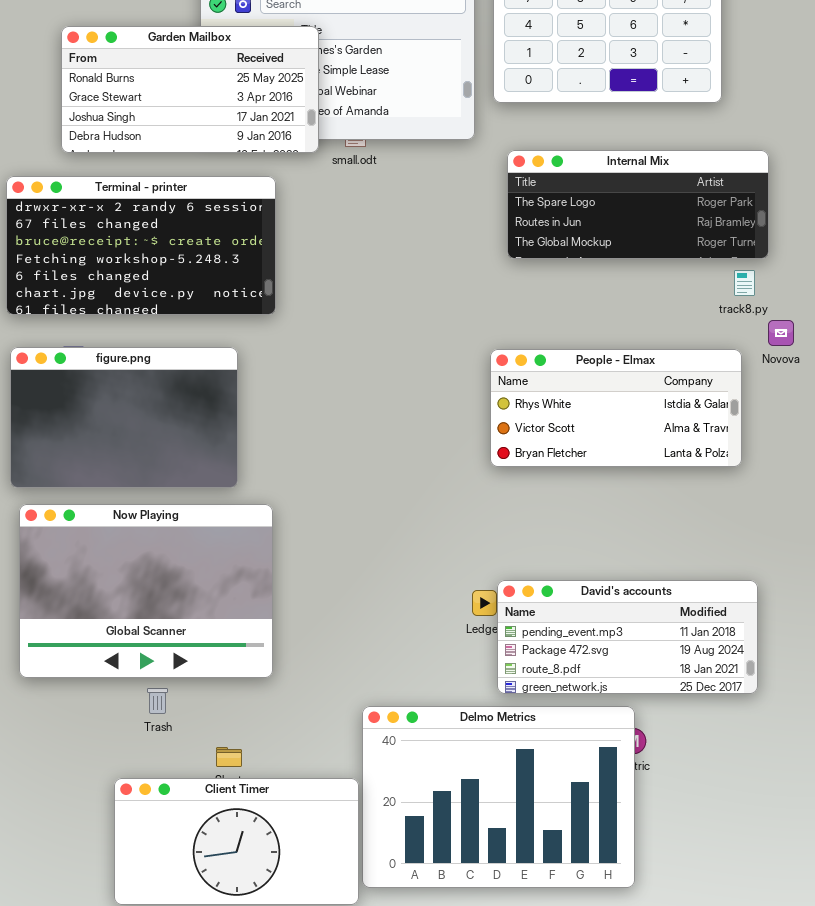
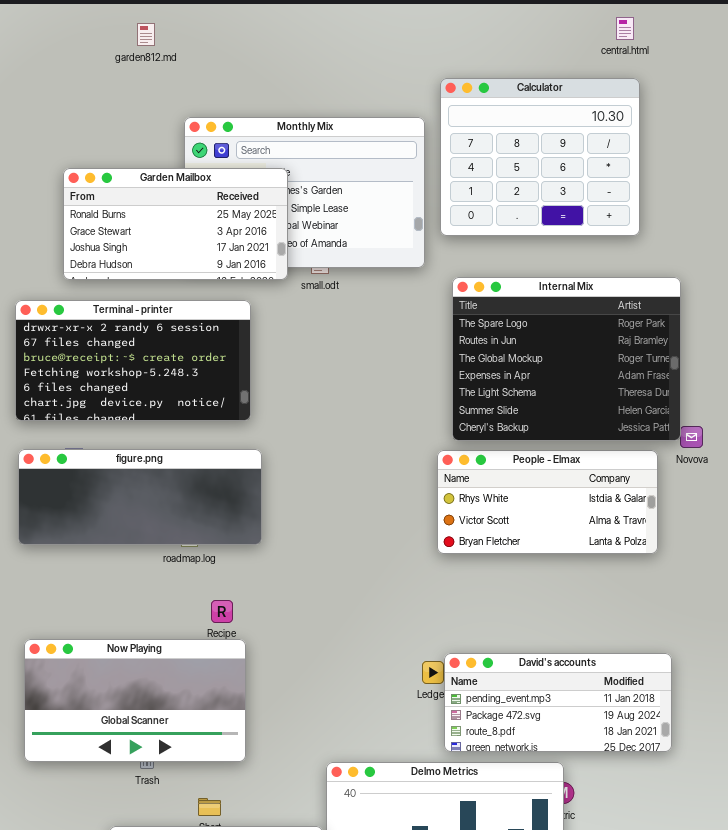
Internal Mix: [507,150,769,259] -> [452,277,681,441], resized
figure.png: [10,347,238,488] -> [18,449,262,545], resized
Now Playing: [19,504,273,678] -> [24,639,246,762], moved, resized

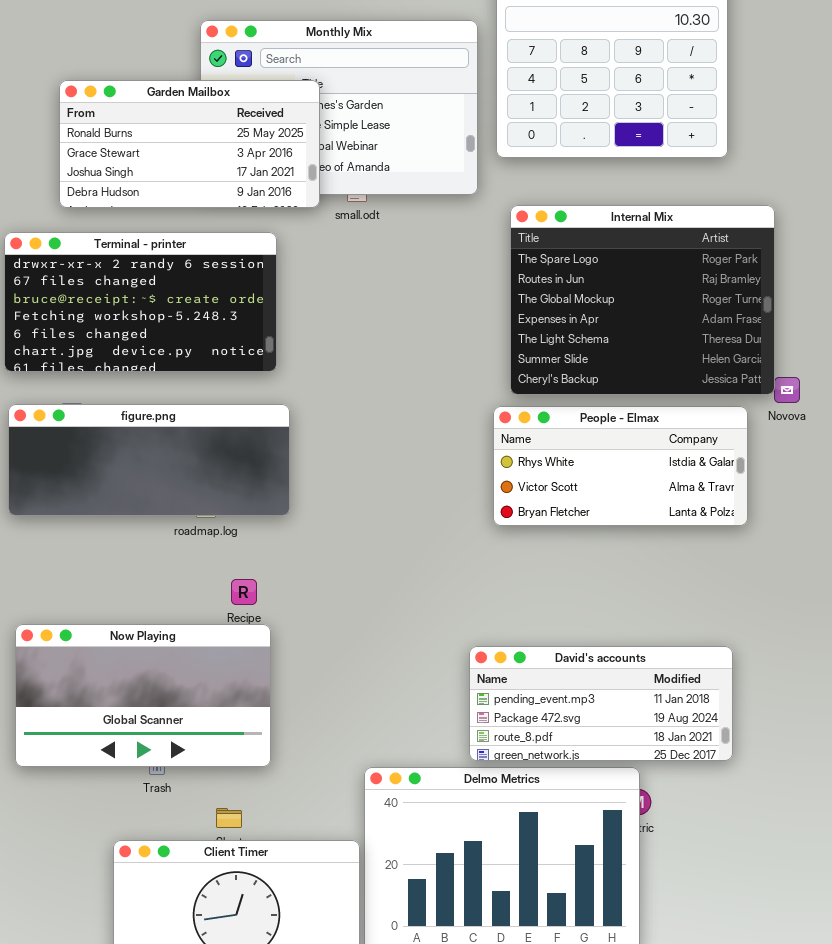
David's accounts: [444,653,672,752] -> [469,646,733,761], moved

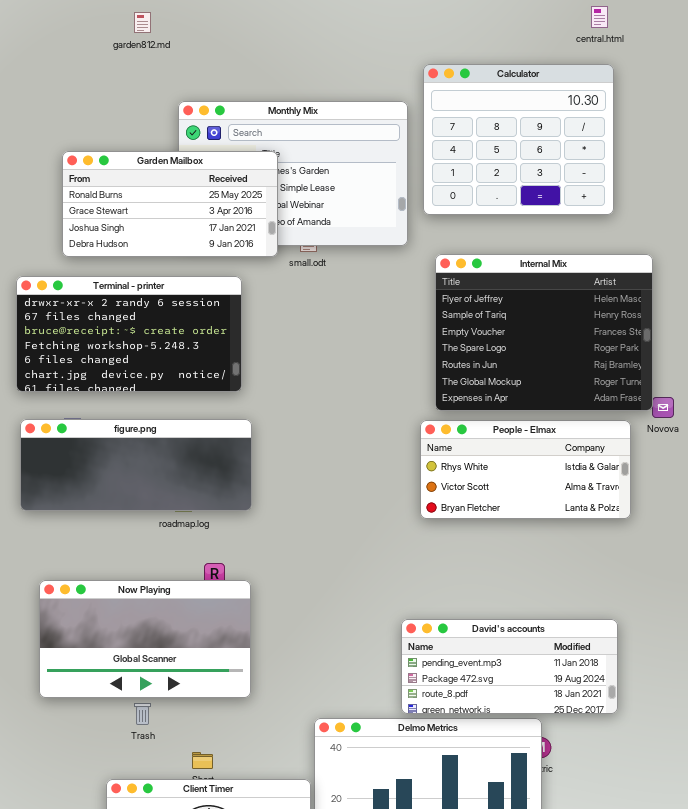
Internal Mix: [510,205,775,395] -> [435,254,653,411], scrolled up 3 rows
Now Playing: [15,624,271,767] -> [39,580,251,698], moved

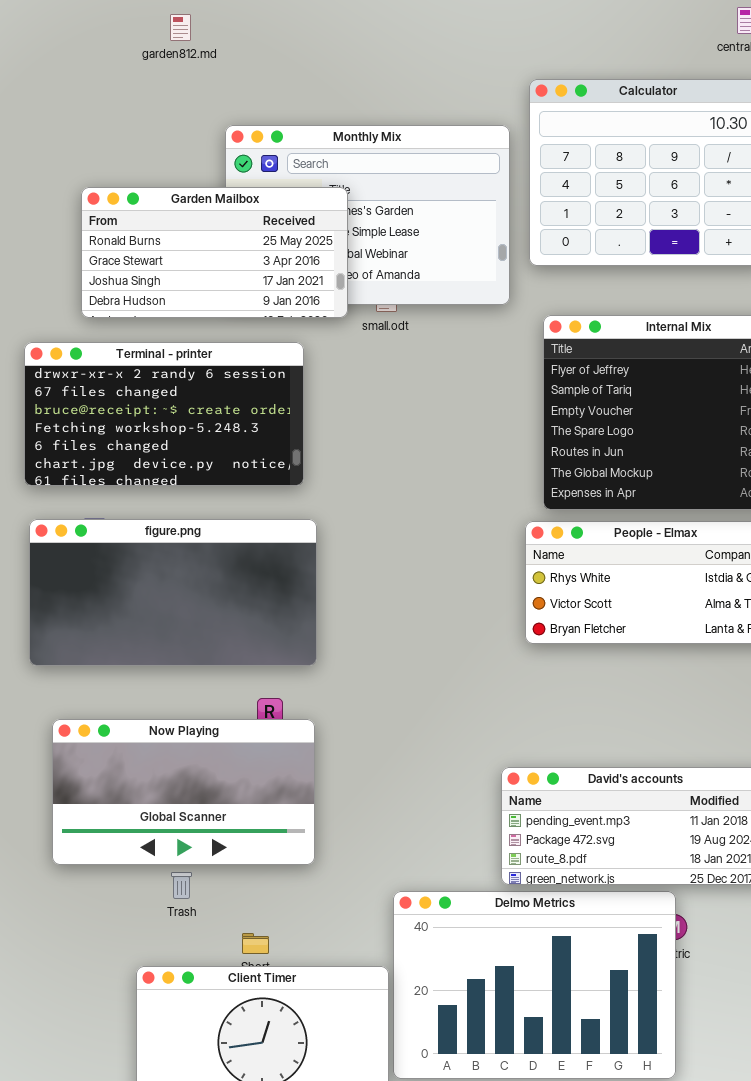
figure.png: [20,419,252,511] -> [29,519,317,666], resized

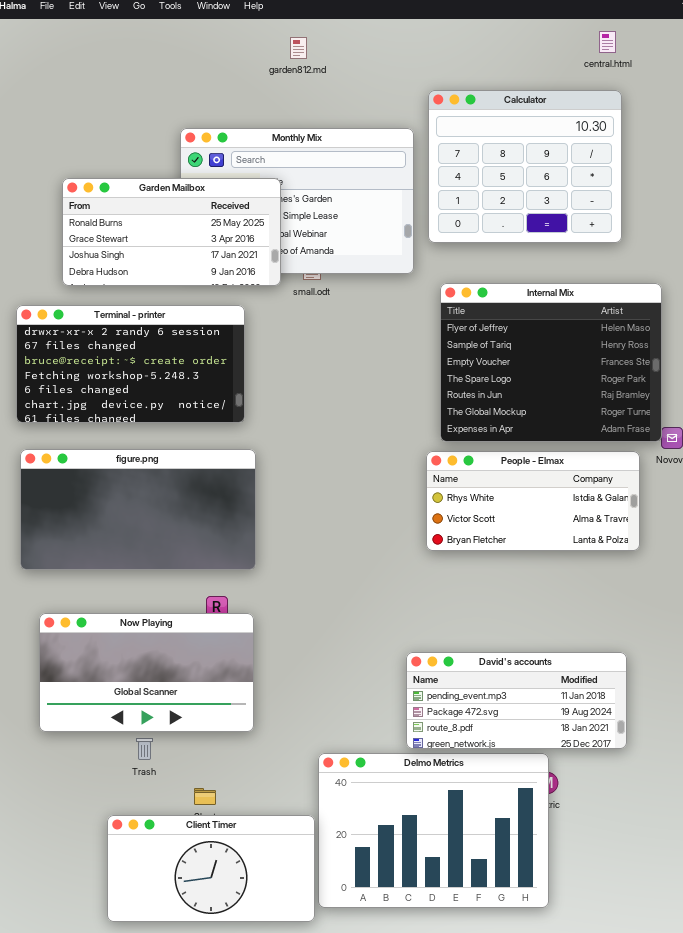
garden812.md: [170,14,191,41] -> [290,37,307,59], moved

